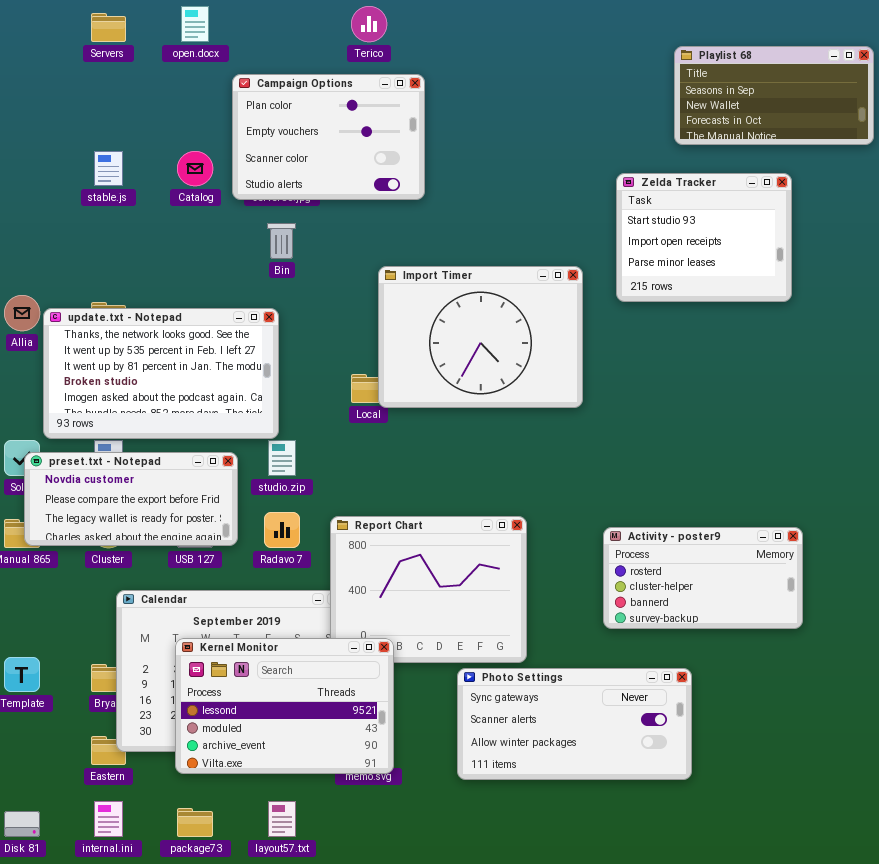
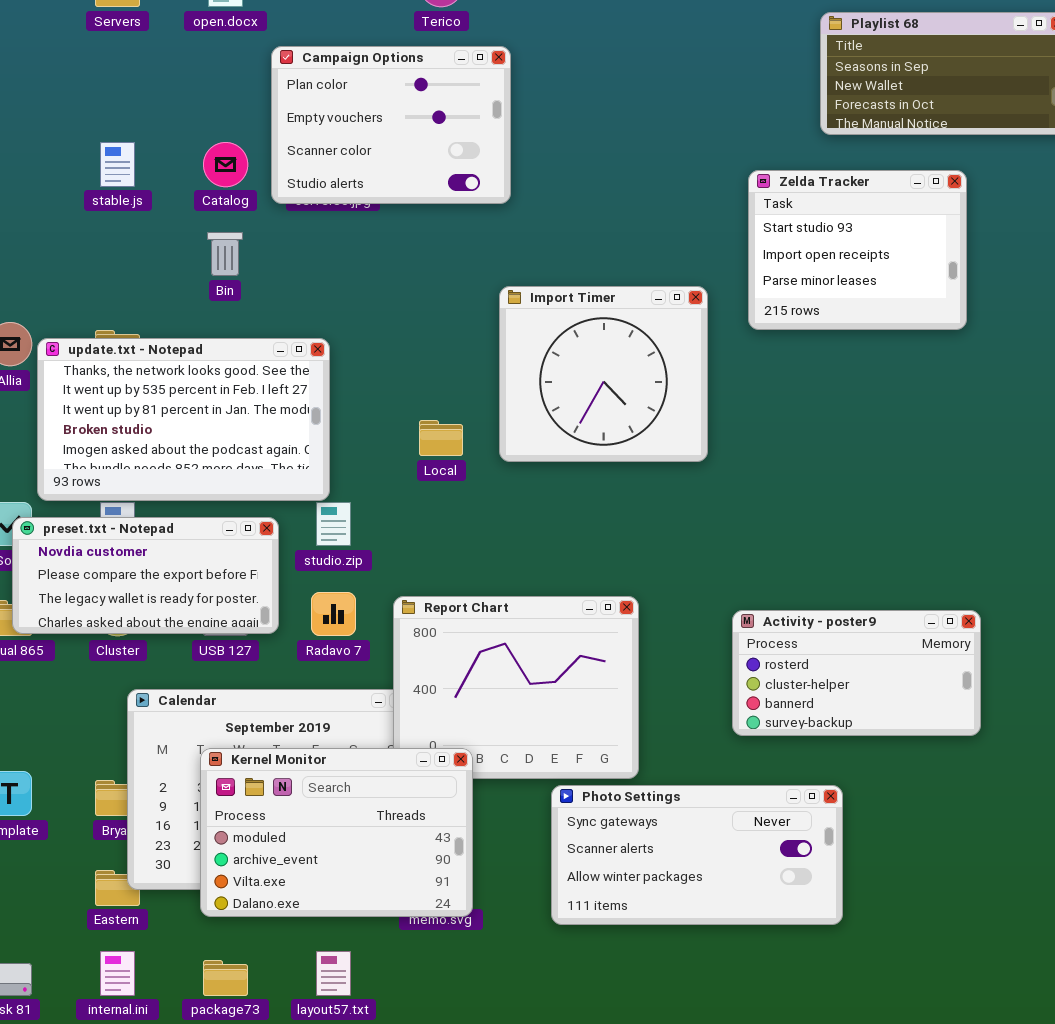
Bin: [267,223,296,259] -> [207,232,243,276], moved
Import Timer: [378,266,583,408] -> [499,286,708,462], resized
Kernel Monitor: [175,638,394,774] -> [200,748,473,917], scrolled down 1 row

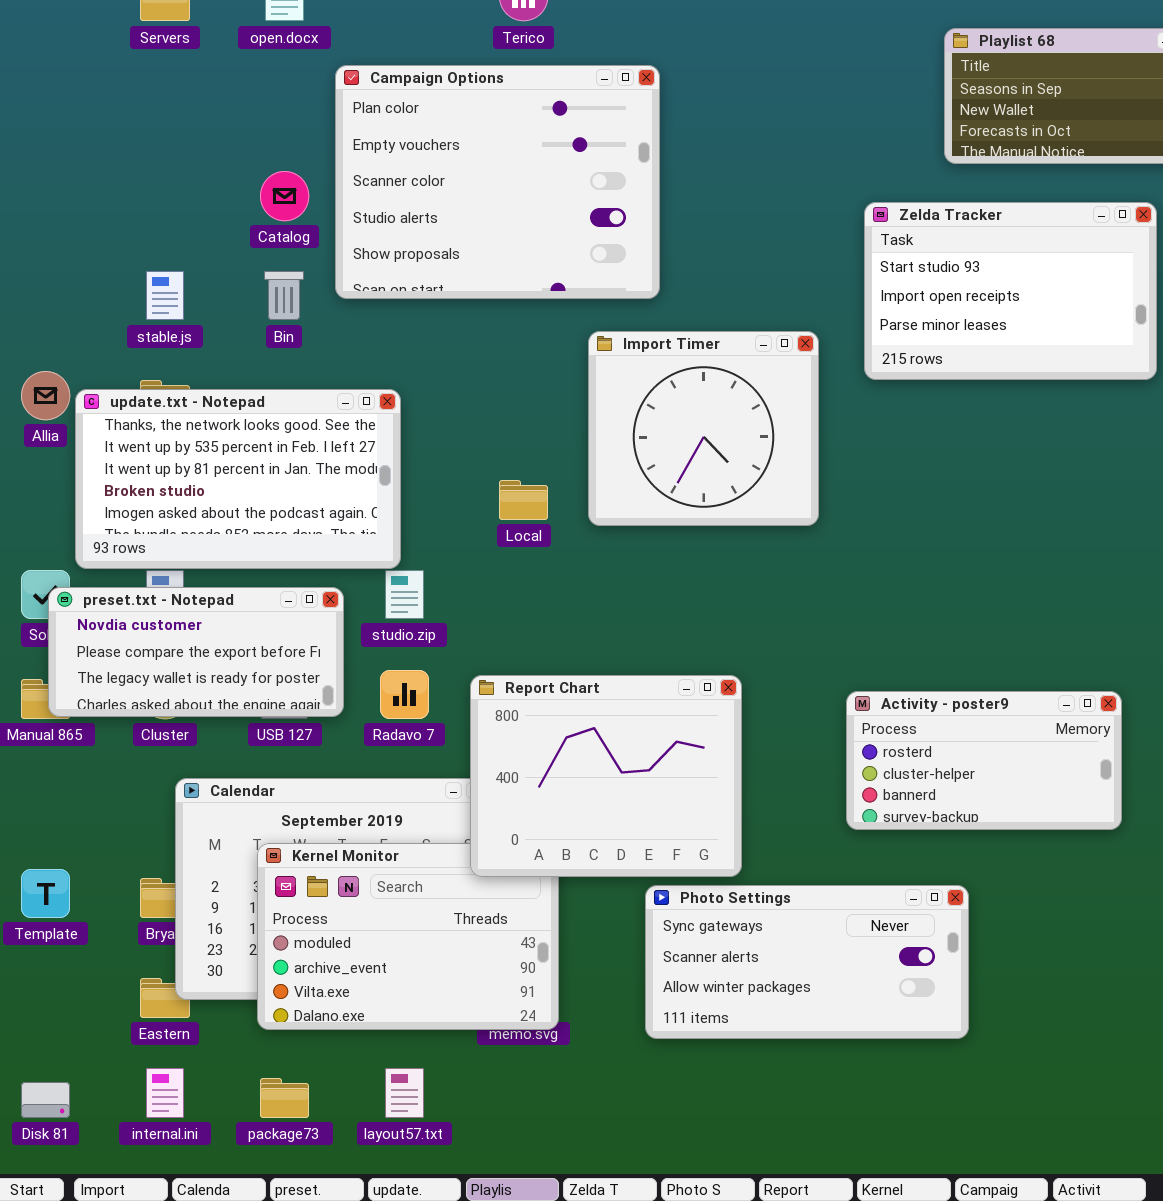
Campaign Options: [271,46,511,204] -> [335,65,660,299], resized
stable.js: [100,142,135,187] -> [146,271,184,320], moved
Zelda Tracker: [748,170,967,330] -> [864,202,1157,380], resized
Report Chart: [393,596,639,779] -> [470,675,742,877], raised

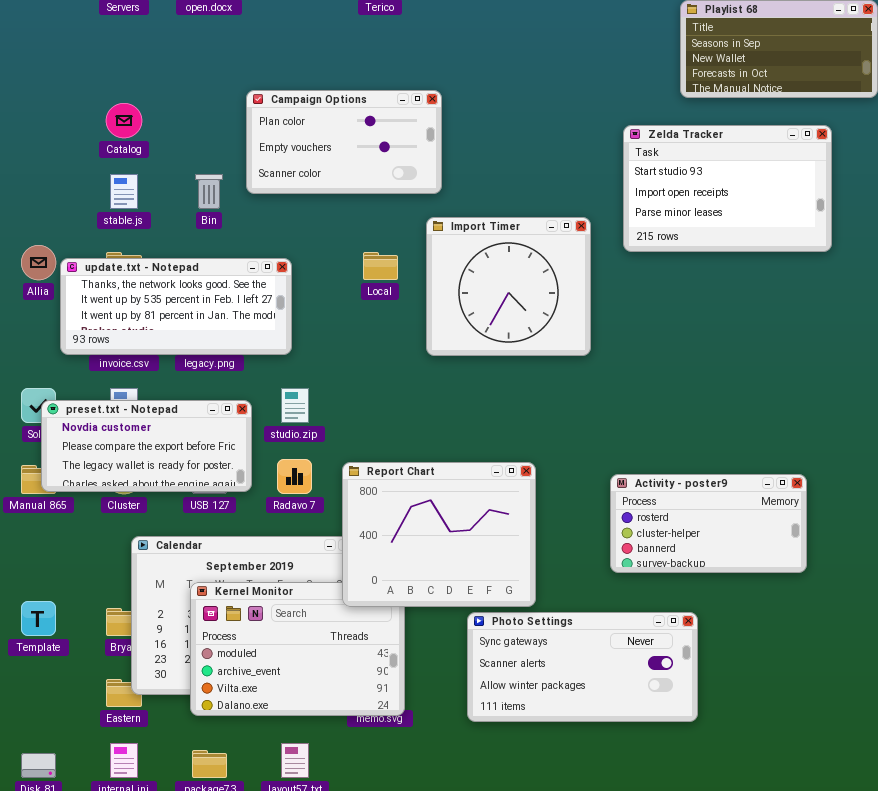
Campaign Options: [335,65,660,299] -> [246,90,442,194], resized
Catalog: [260,171,309,221] -> [106,103,142,138], moved
update.txt - Notepad: [75,389,401,569] -> [60,258,292,355], resized
Local: [499,480,548,520] -> [363,252,398,280], moved

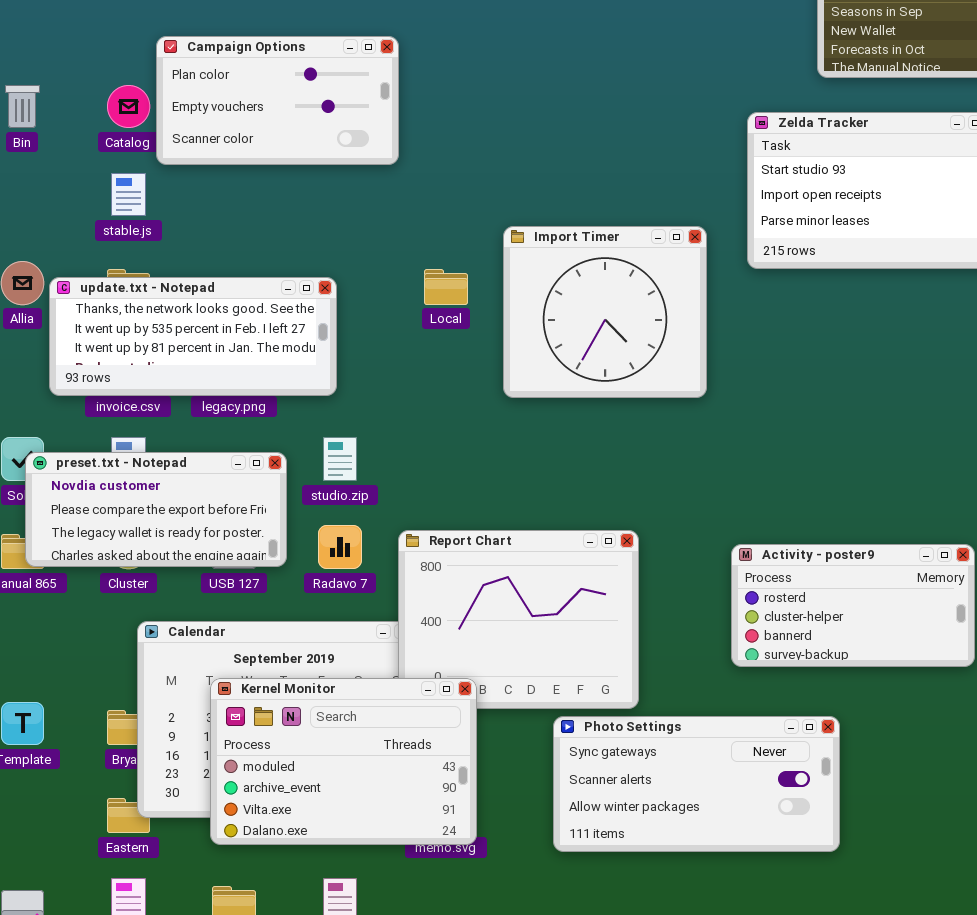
Campaign Options: [246,90,442,194] -> [156,36,399,165], moved
Bin: [195,174,223,209] -> [5,85,40,128], moved
Kernel Monitor: [190,582,405,716] -> [210,678,477,845], raised

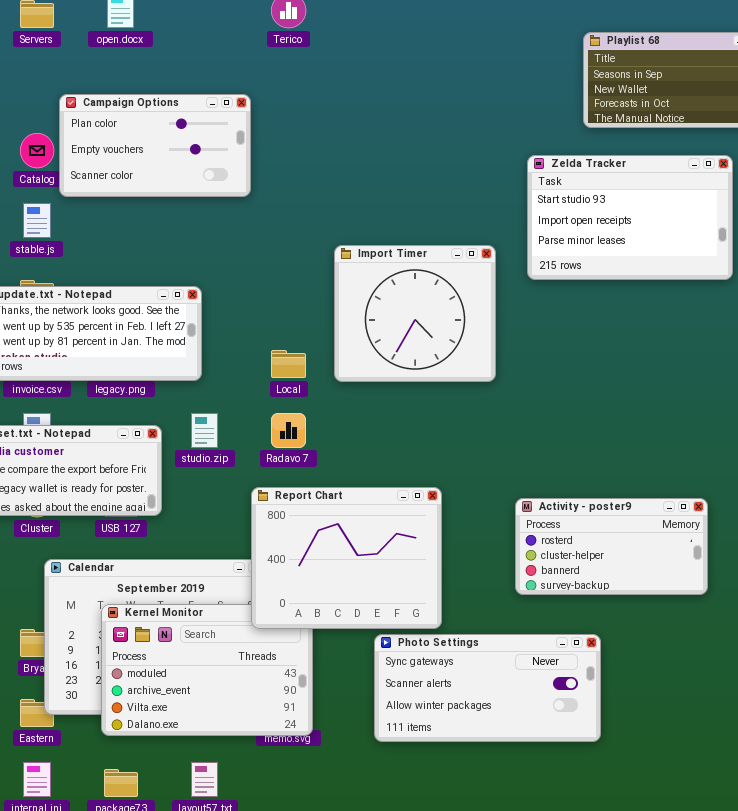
Local: [424,269,468,305] -> [271,350,306,378], moved
Radavo 7: [318,525,362,569] -> [271,413,306,448], moved
Report Chart: [398,530,639,709] -> [251,487,442,629], raised

